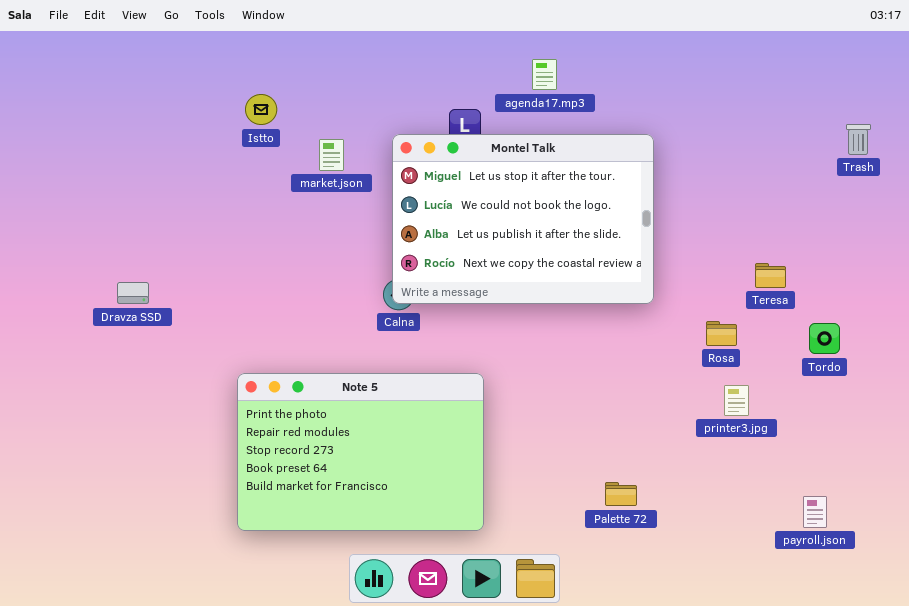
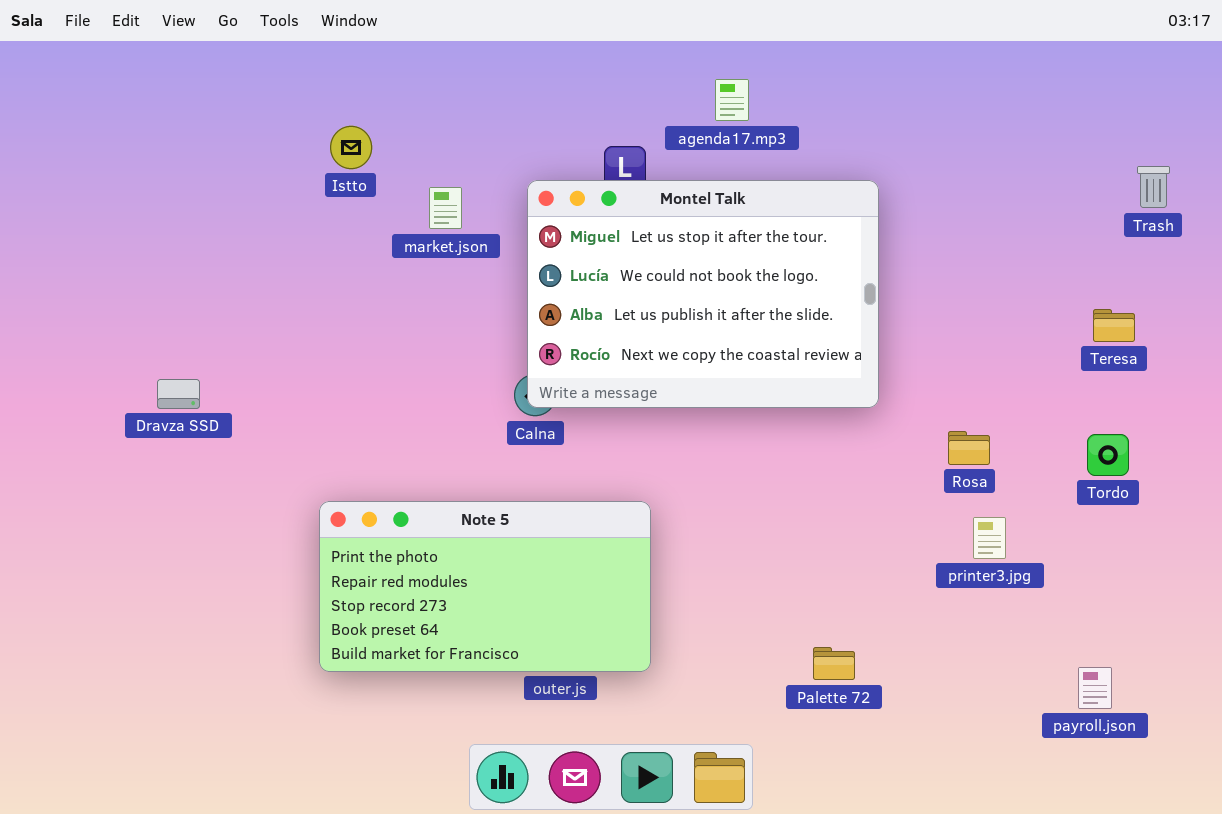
Teresa: [755,263,786,288] -> [1093,309,1135,342], moved
Note 5: [237,373,484,531] -> [319,501,651,672], resized

